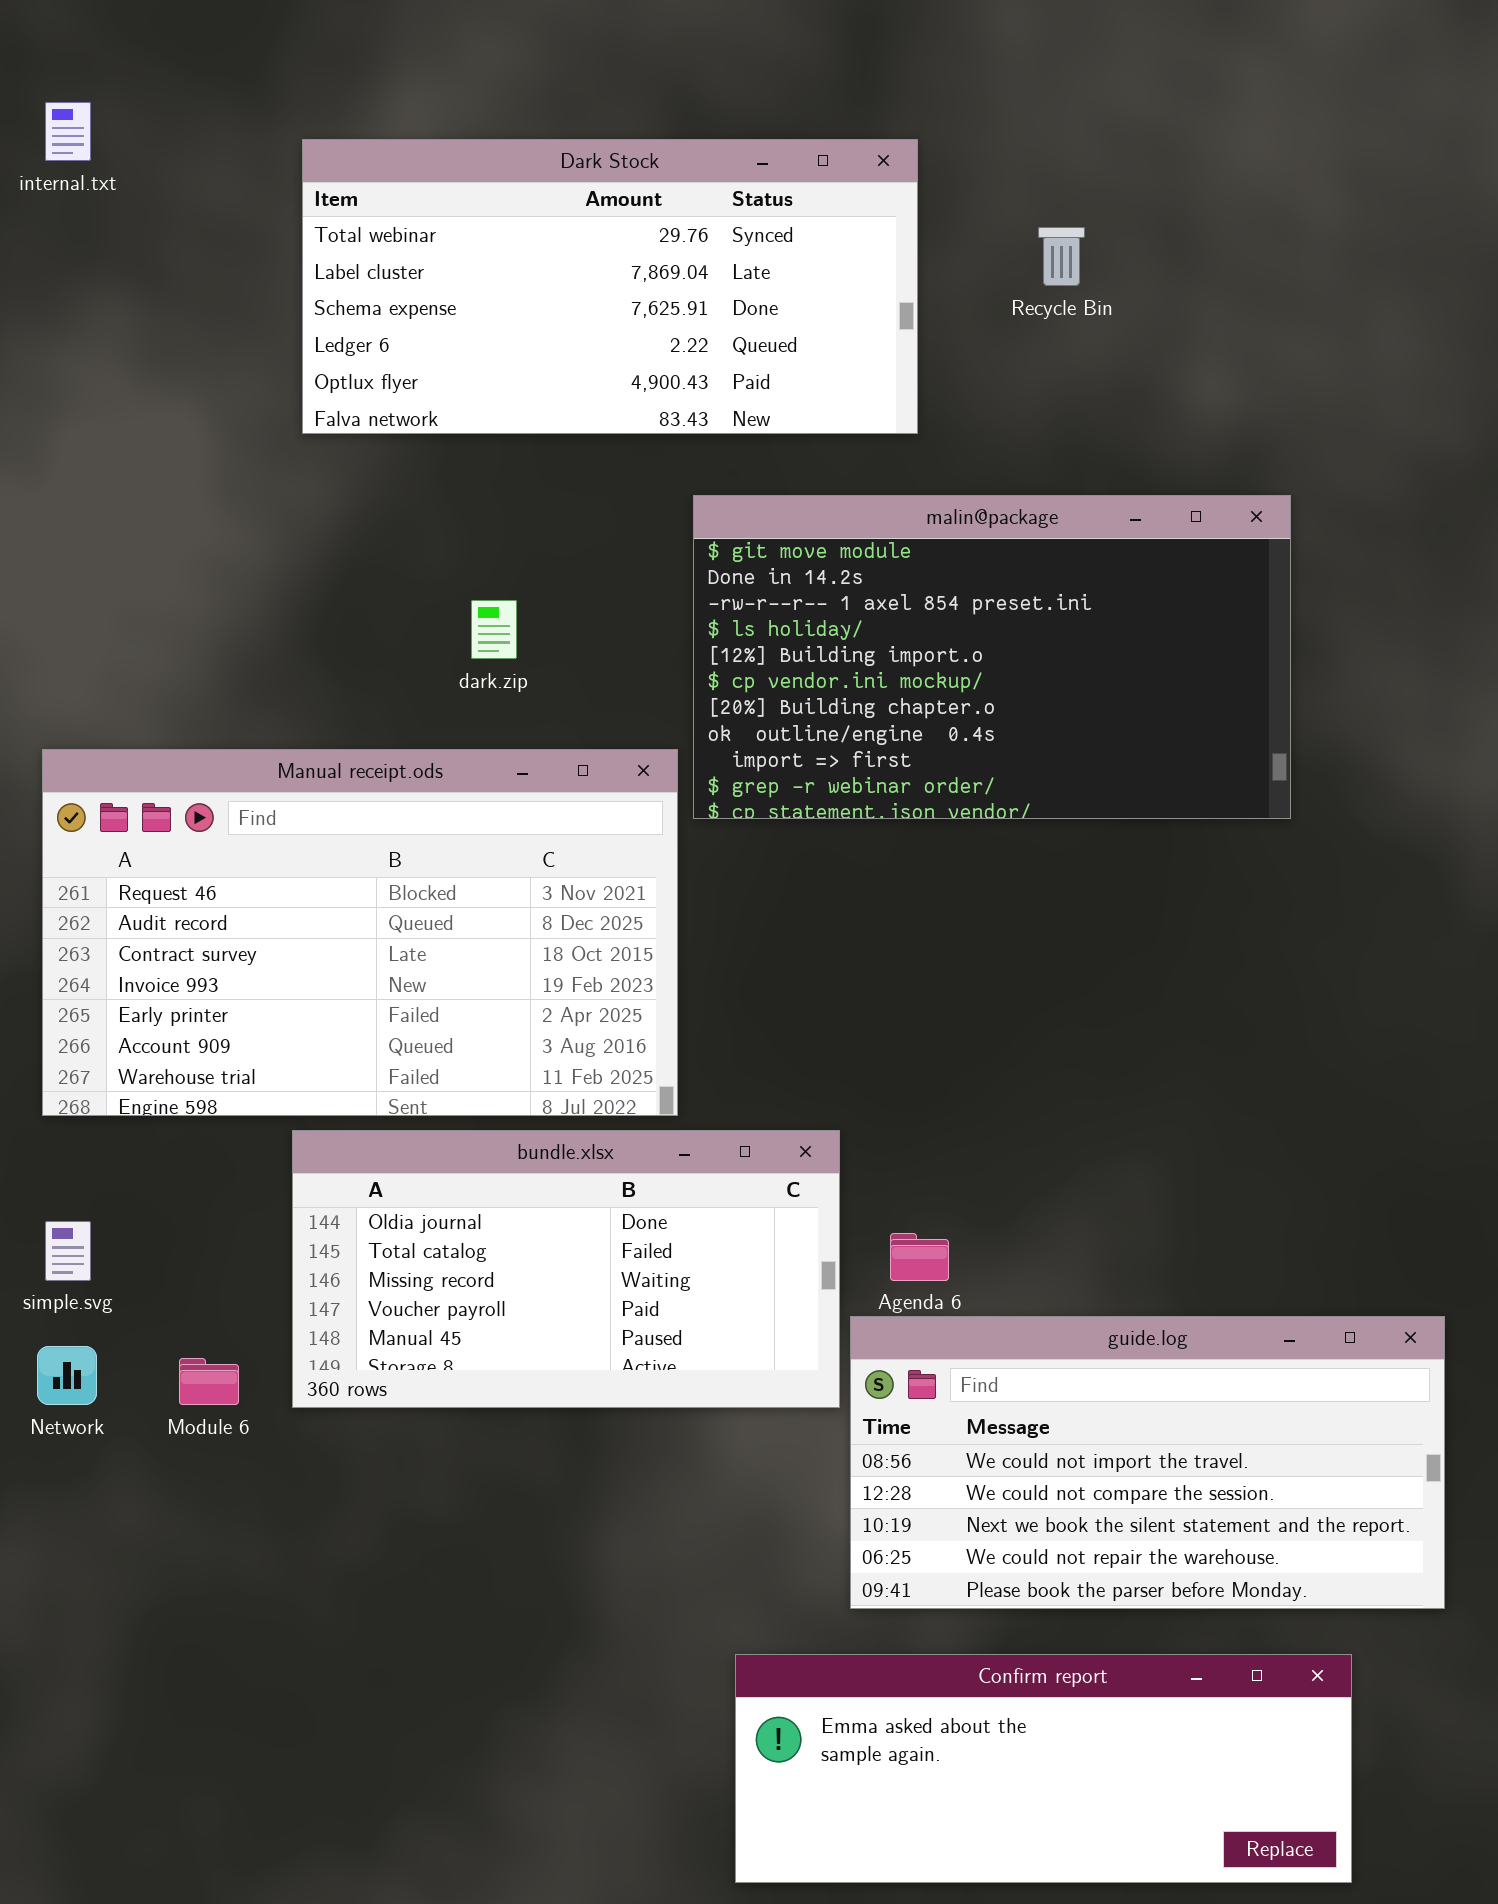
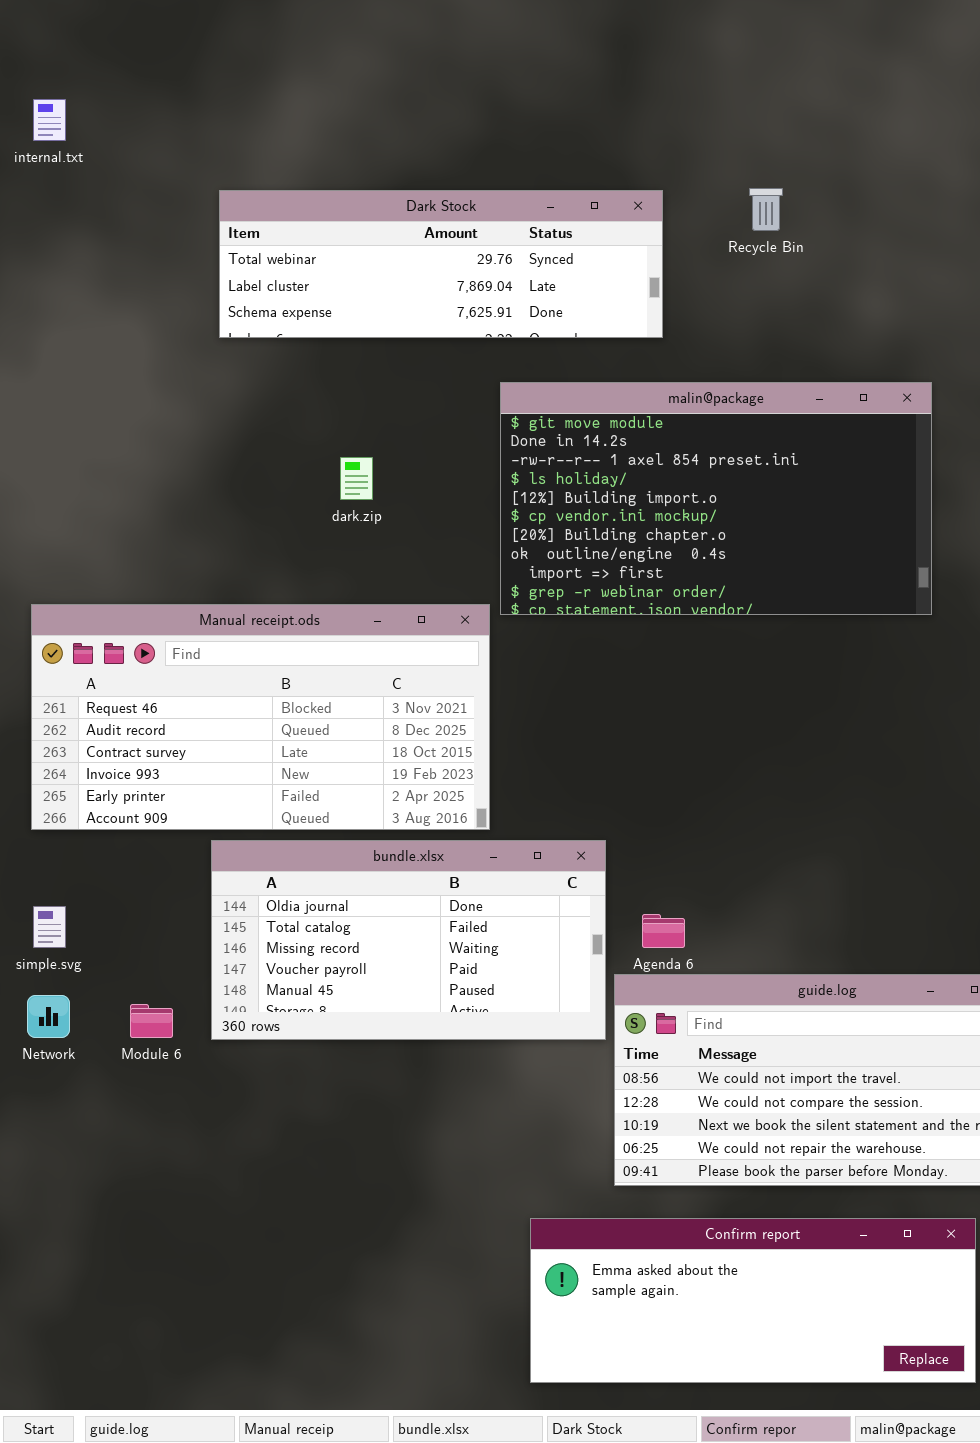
Dark Stock: [302,139,918,434] -> [219,190,663,338], resized
Manual receipt.ods: [42,749,678,1116] -> [31,604,490,830], resized

